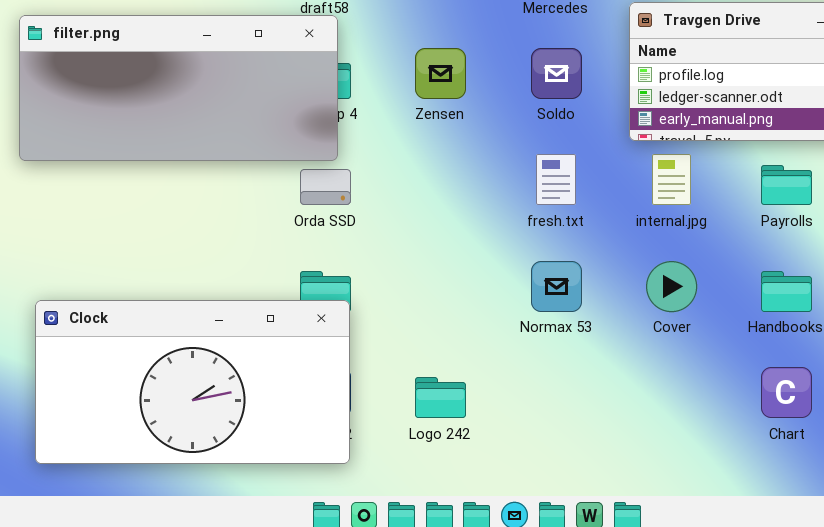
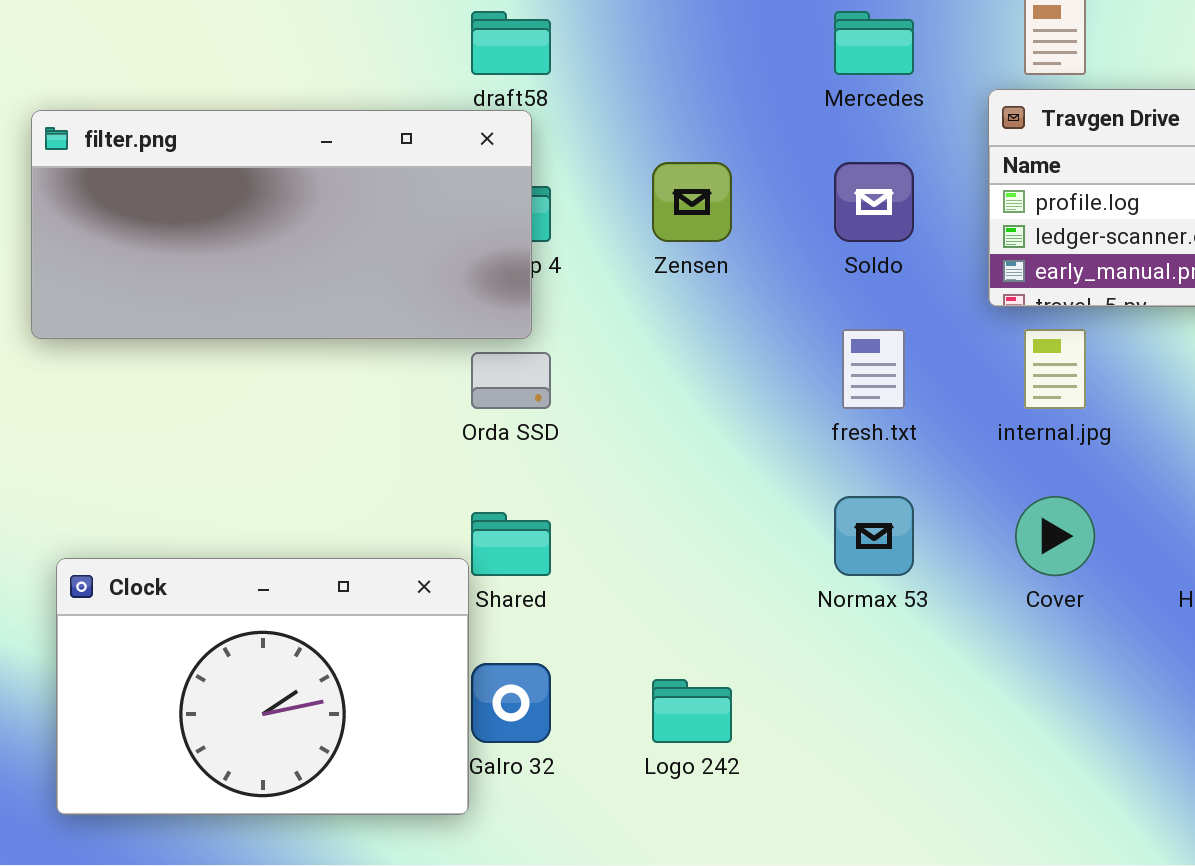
Clock: [35,300,350,464] -> [56,558,469,815], resized

